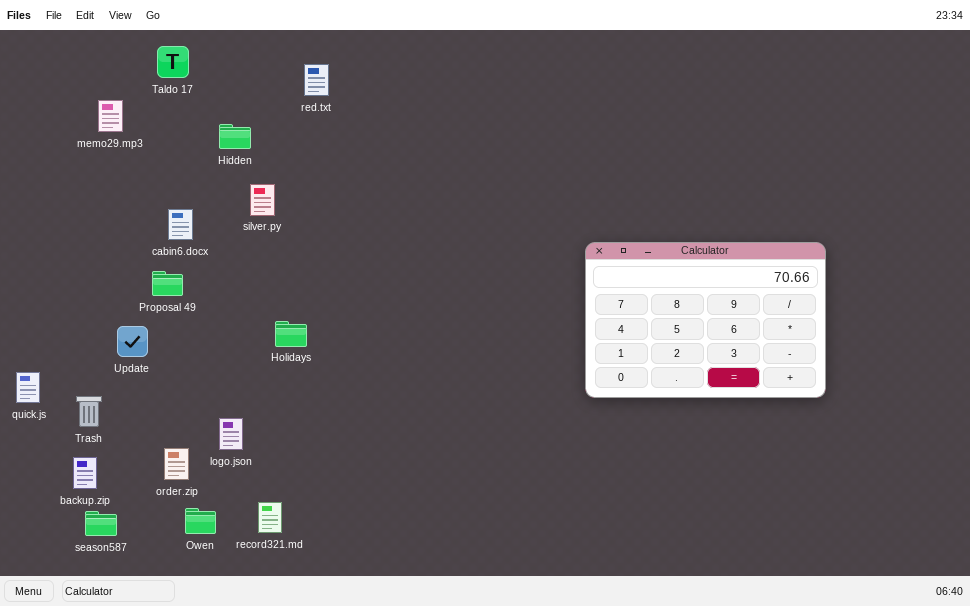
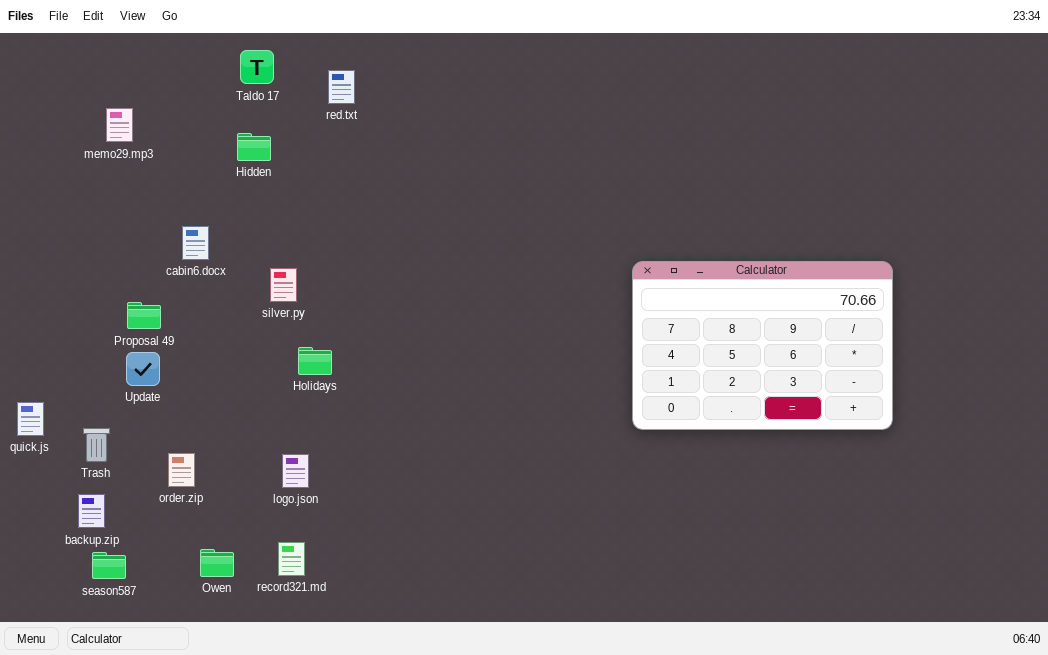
Taldo 17: [157,46,189,78] -> [240,50,274,84], moved
silver.py: [250,184,275,216] -> [270,268,297,302], moved
Proposal 49: [152,271,183,296] -> [127,302,161,329], moved
logo.json: [219,418,243,450] -> [282,454,309,488], moved
order.zip: [164,448,189,480] -> [168,453,195,487], moved

